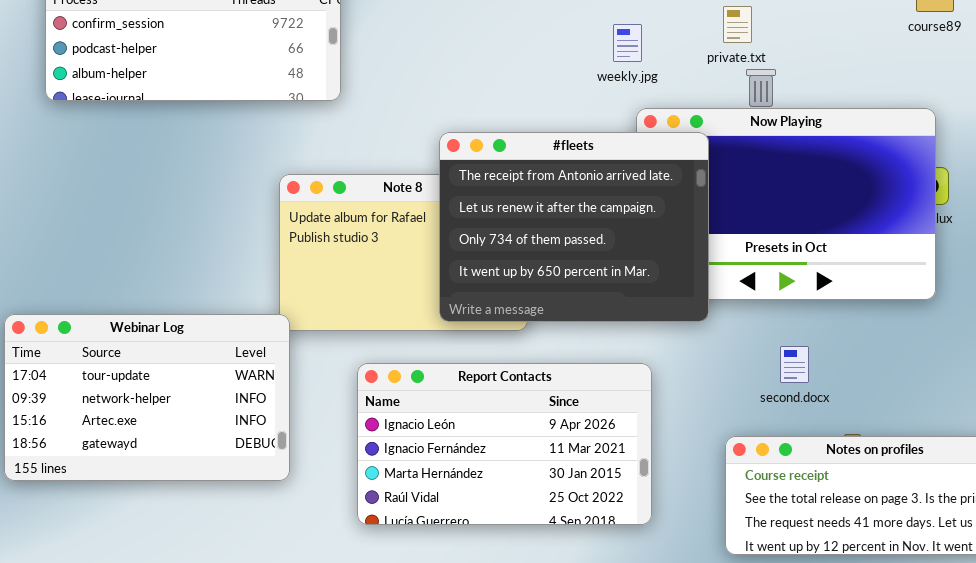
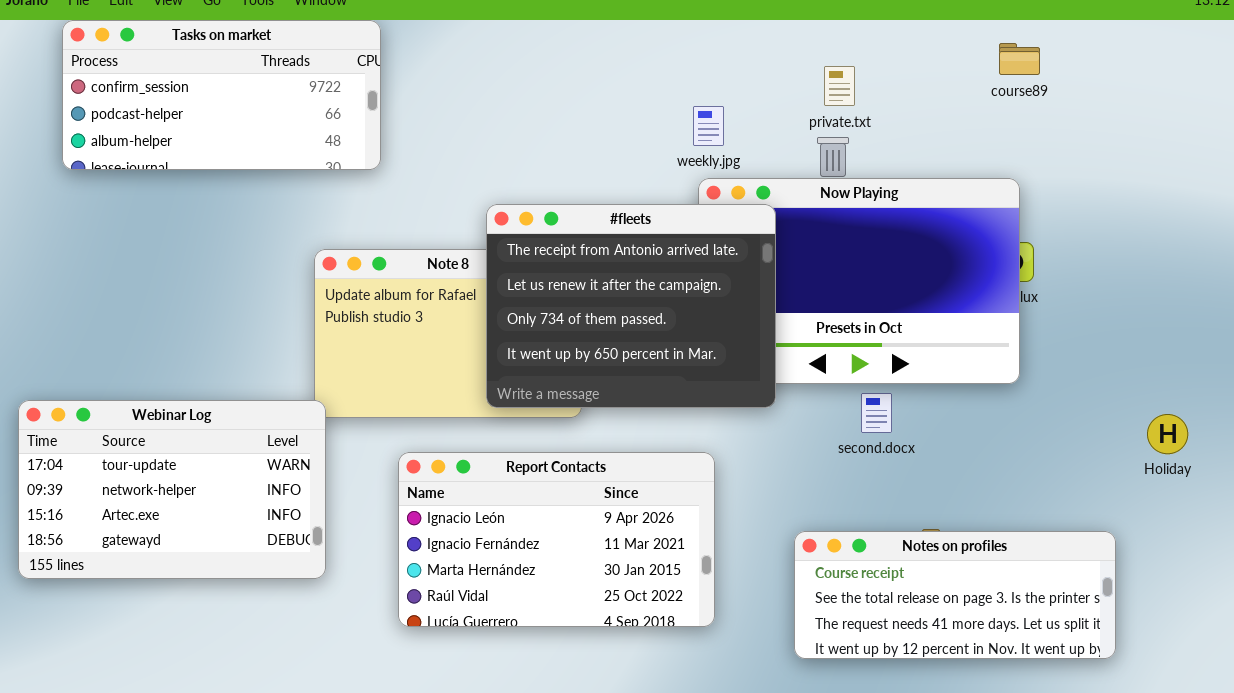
private.txt: [723,6,752,43] -> [824,66,855,106], moved
weekly.jpg: [613,24,642,62] -> [693,106,724,146], moved
second.docx: [780,346,809,383] -> [861,393,892,433], moved

